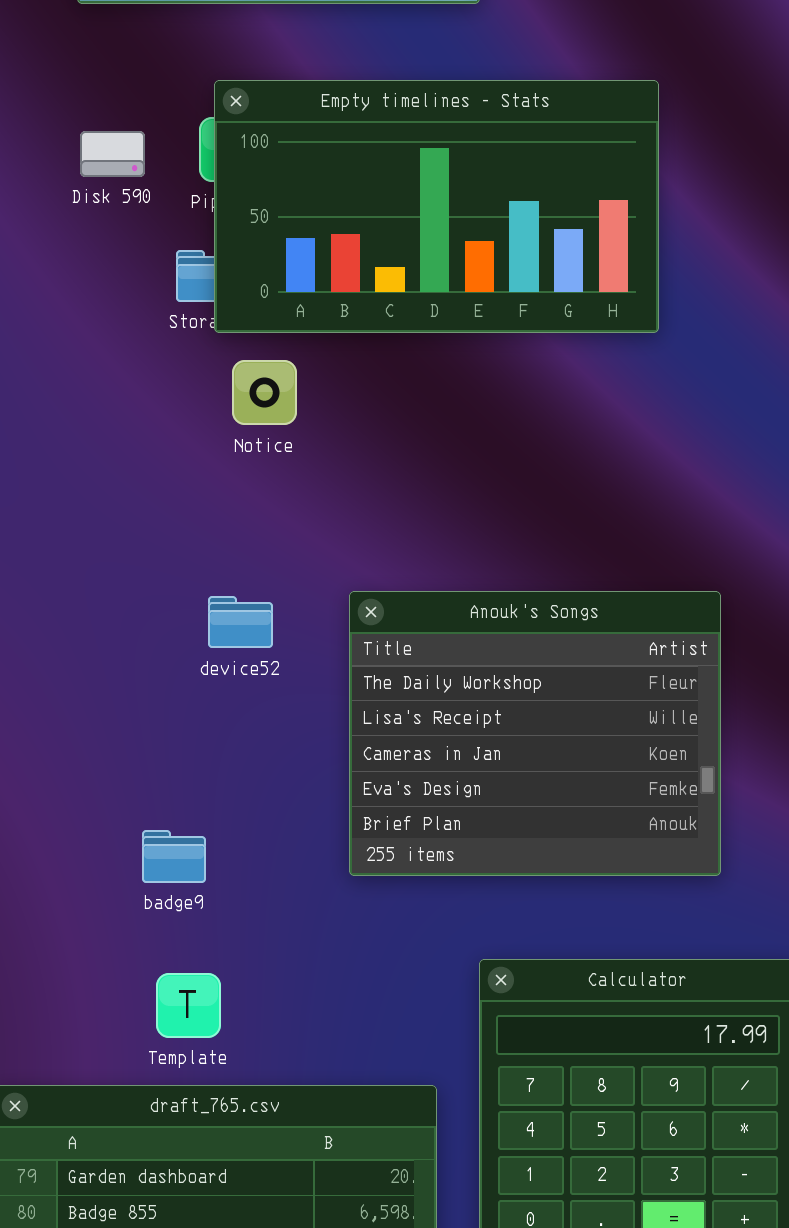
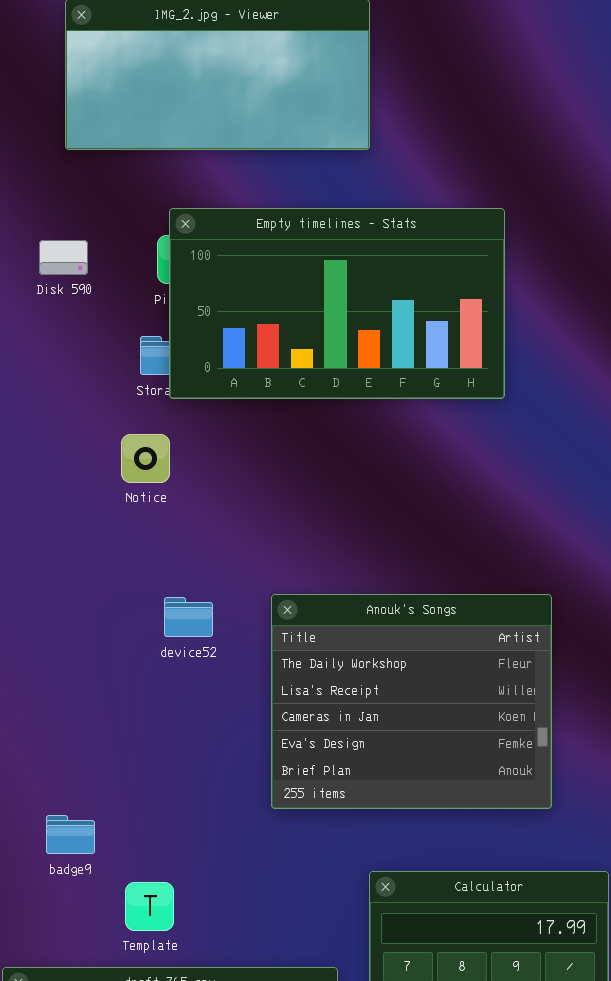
Disk 590: [80,131,145,177] -> [39,240,88,275], moved
Notice: [232,360,297,425] -> [121,434,170,483], moved
badge9: [142,830,206,883] -> [46,815,95,854], moved

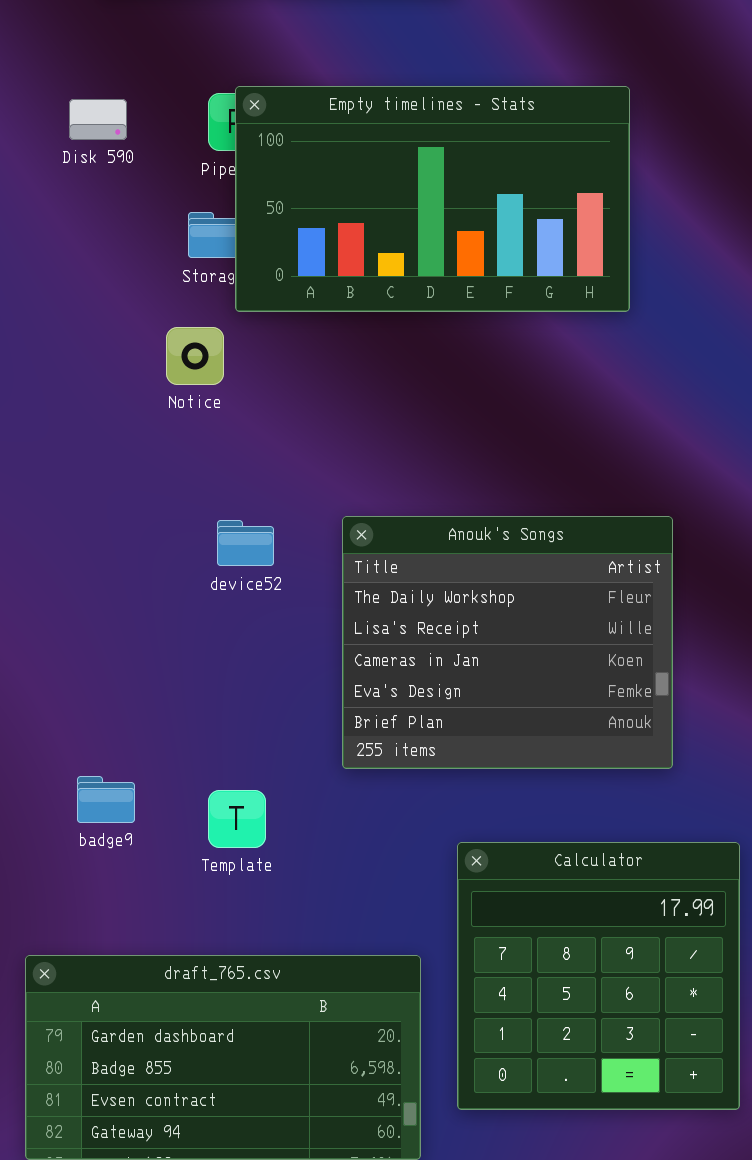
Empty timelines - Stats: [169,208,505,399] -> [235,86,630,312], moved
Template: [125,882,174,931] -> [208,790,266,848], moved

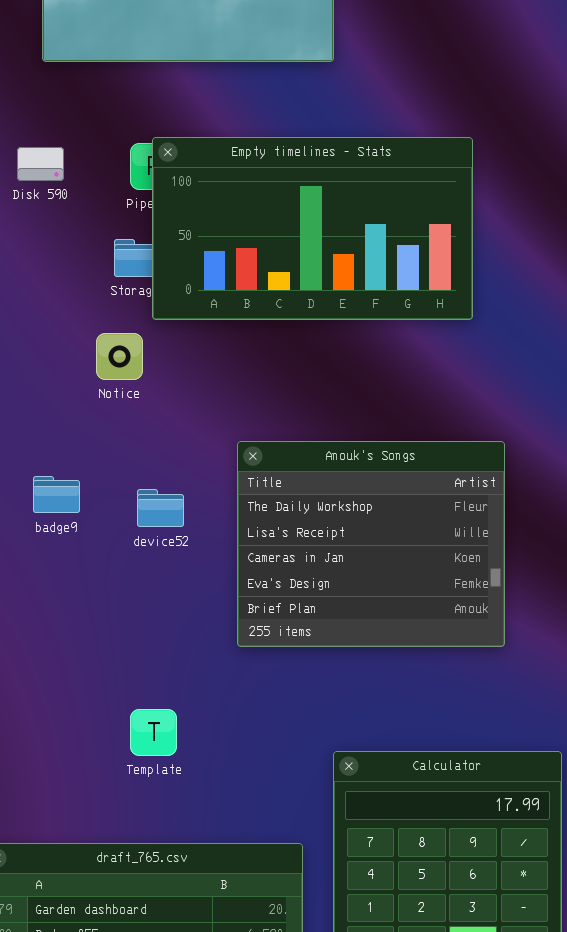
Anouk's Songs: [342,516,673,769] -> [237,441,505,647], moved
badge9: [77,776,135,823] -> [33,476,80,513], moved

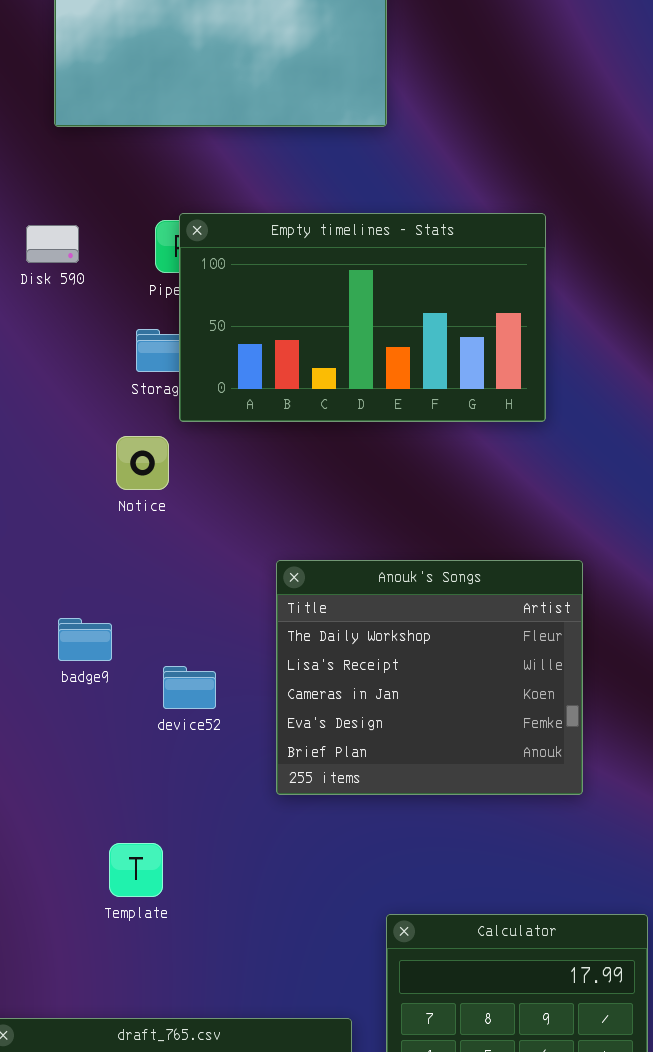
badge9: [33,476,80,513] -> [58,618,112,661], moved
device52: [137,489,184,527] -> [163,666,216,709], moved
Template: [130,709,177,756] -> [109,843,163,897], moved

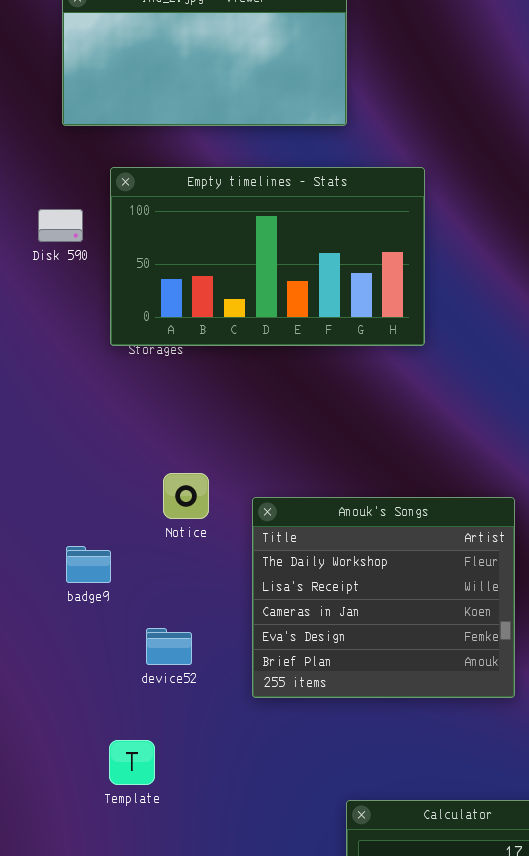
Empty timelines - Stats: [179,213,546,422] -> [110,167,425,346], moved
Notice: [116,436,169,490] -> [163,473,209,519], moved
device52: [163,666,216,709] -> [146,628,192,665], moved

